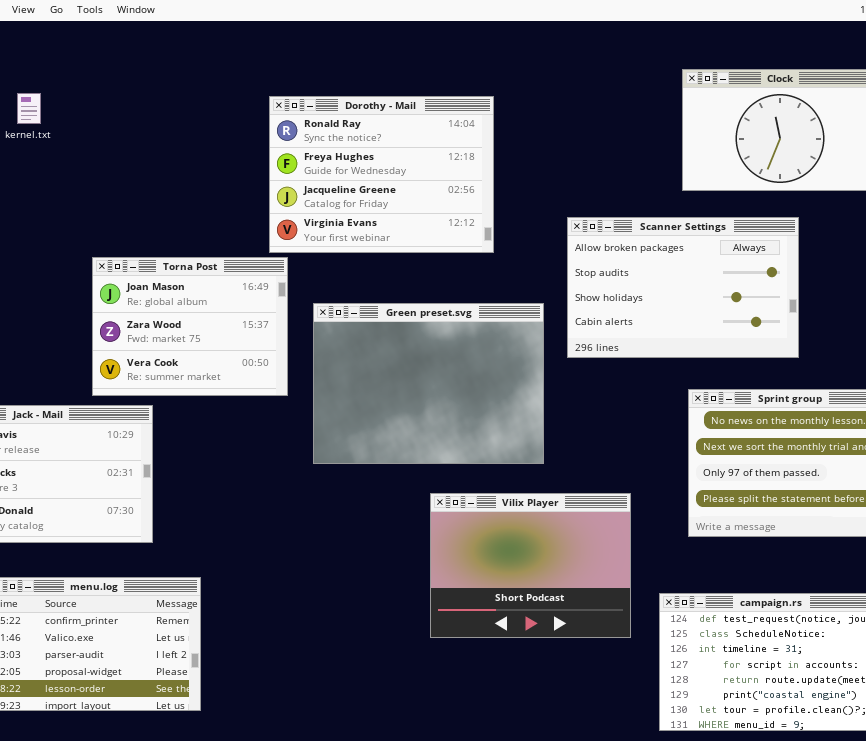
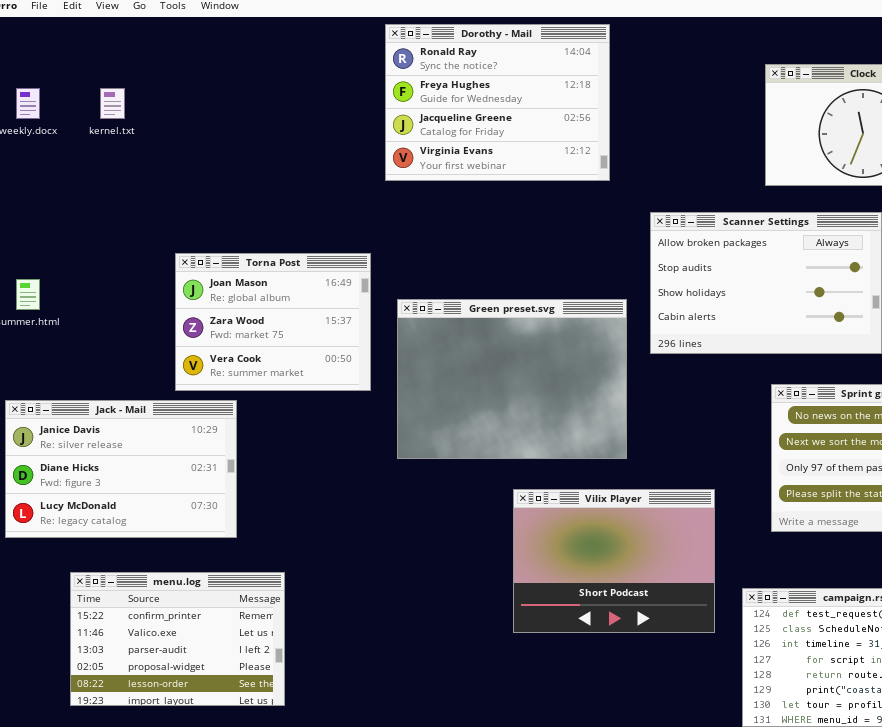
Dorothy - Mail: [269,96,494,253] -> [385,24,610,181], moved

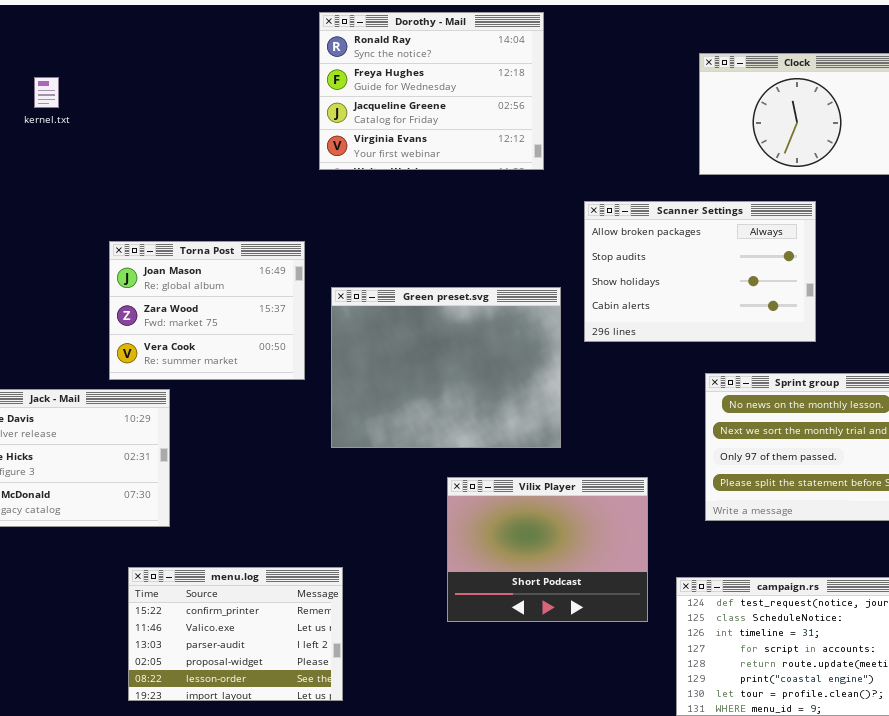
menu.log: [70,572,285,706] -> [128,567,343,701], moved

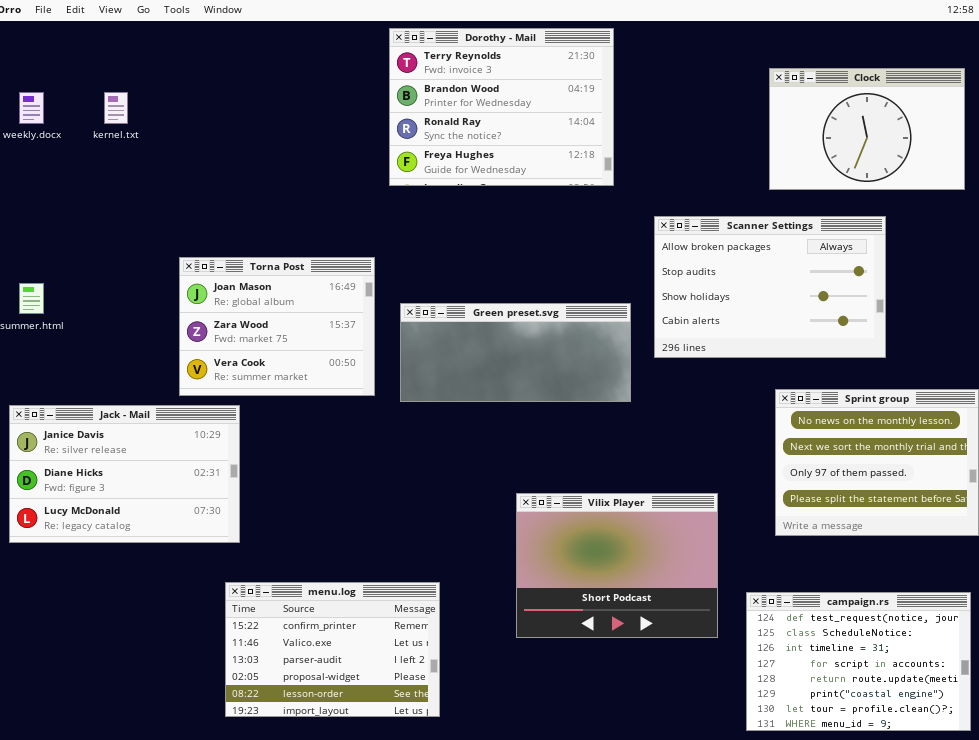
Dorothy - Mail: [319,12,544,170] -> [389,28,614,186], scrolled up 2 rows
Green preset.svg: [331,287,561,448] -> [400,303,631,402], resized
menu.log: [128,567,343,701] -> [225,582,440,717], moved

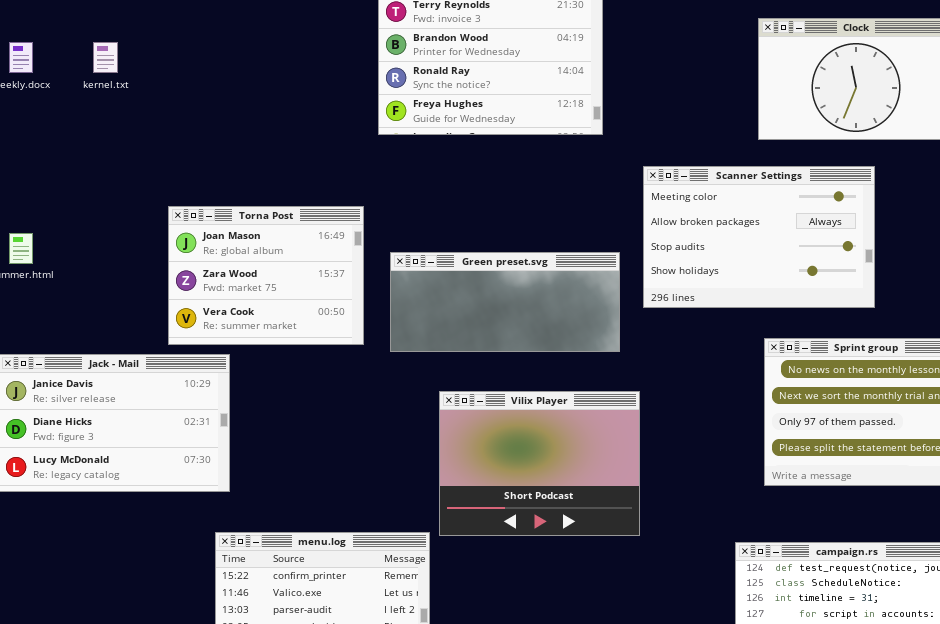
Scanner Settings: [654,216,886,358] -> [643,166,875,308], scrolled up 1 row
Vilix Player: [516,493,718,638] -> [439,391,640,536], moved

